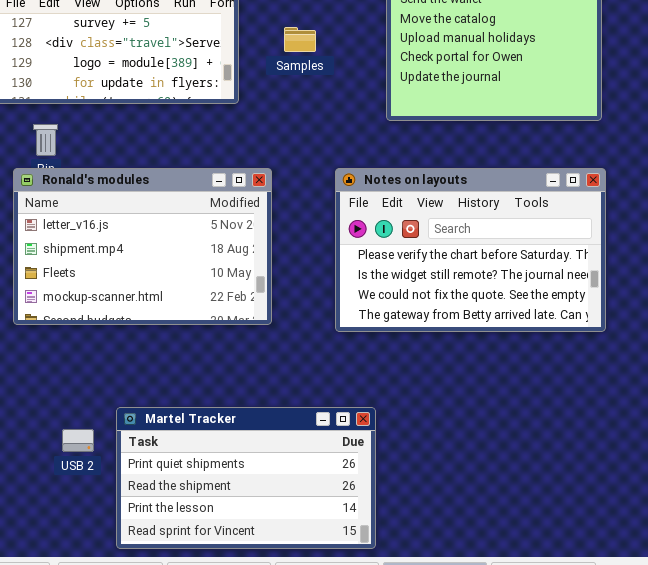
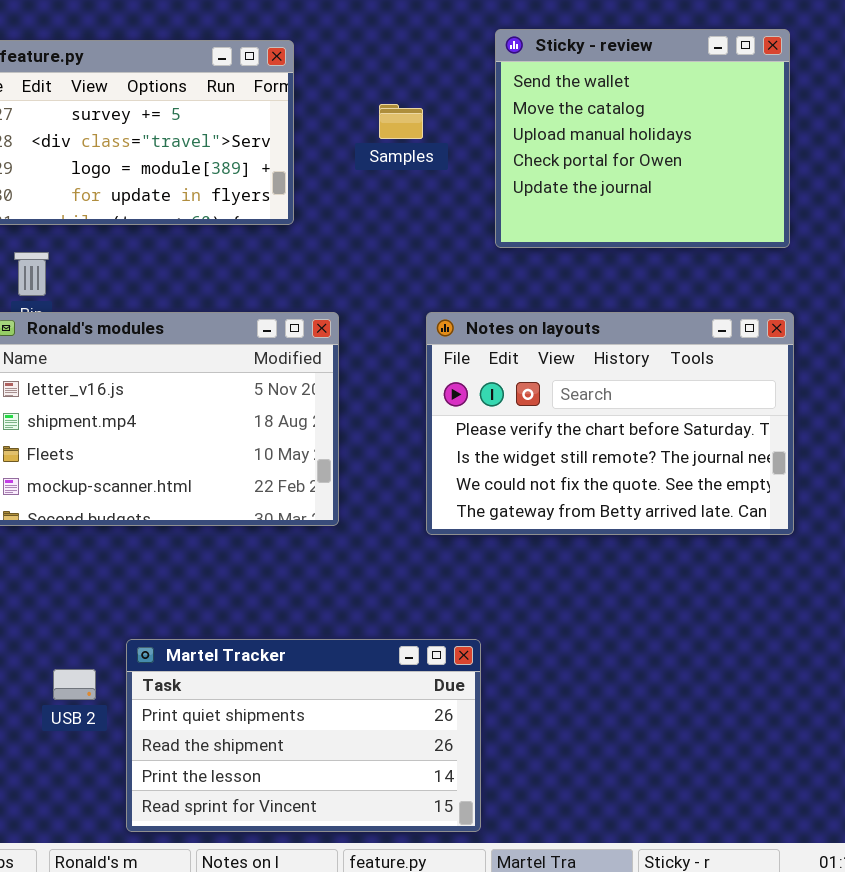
Samples: [284,27,316,52] -> [379,104,423,139], moved

